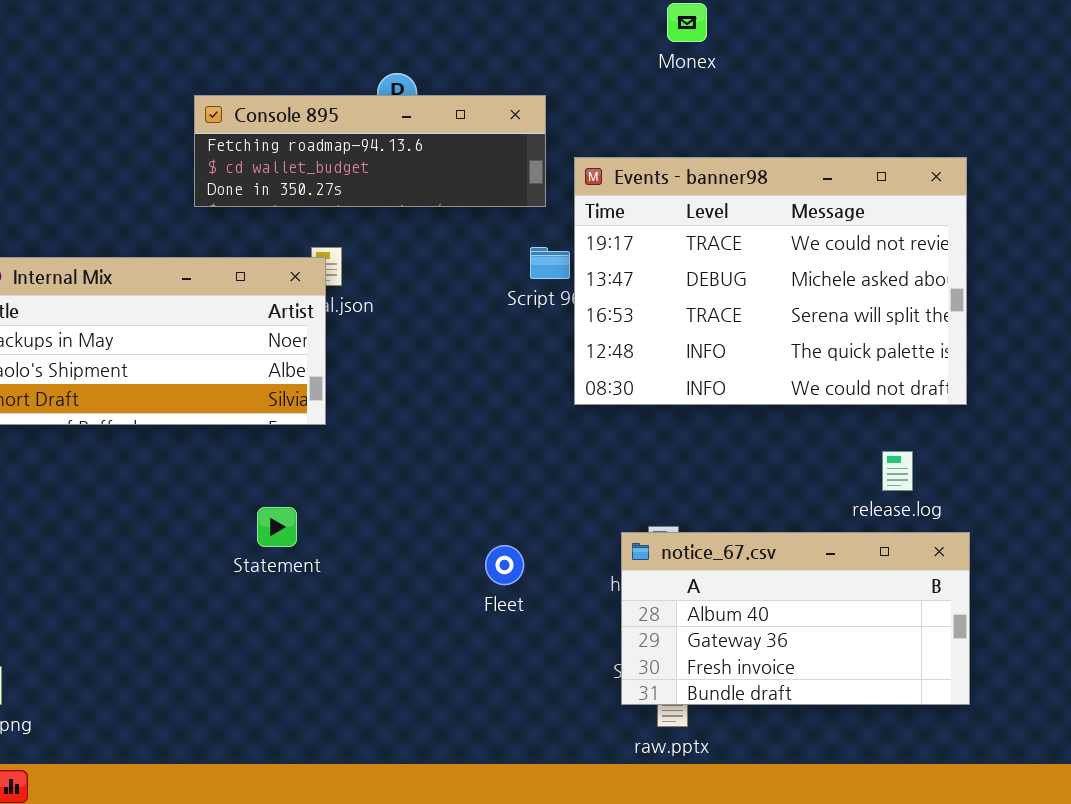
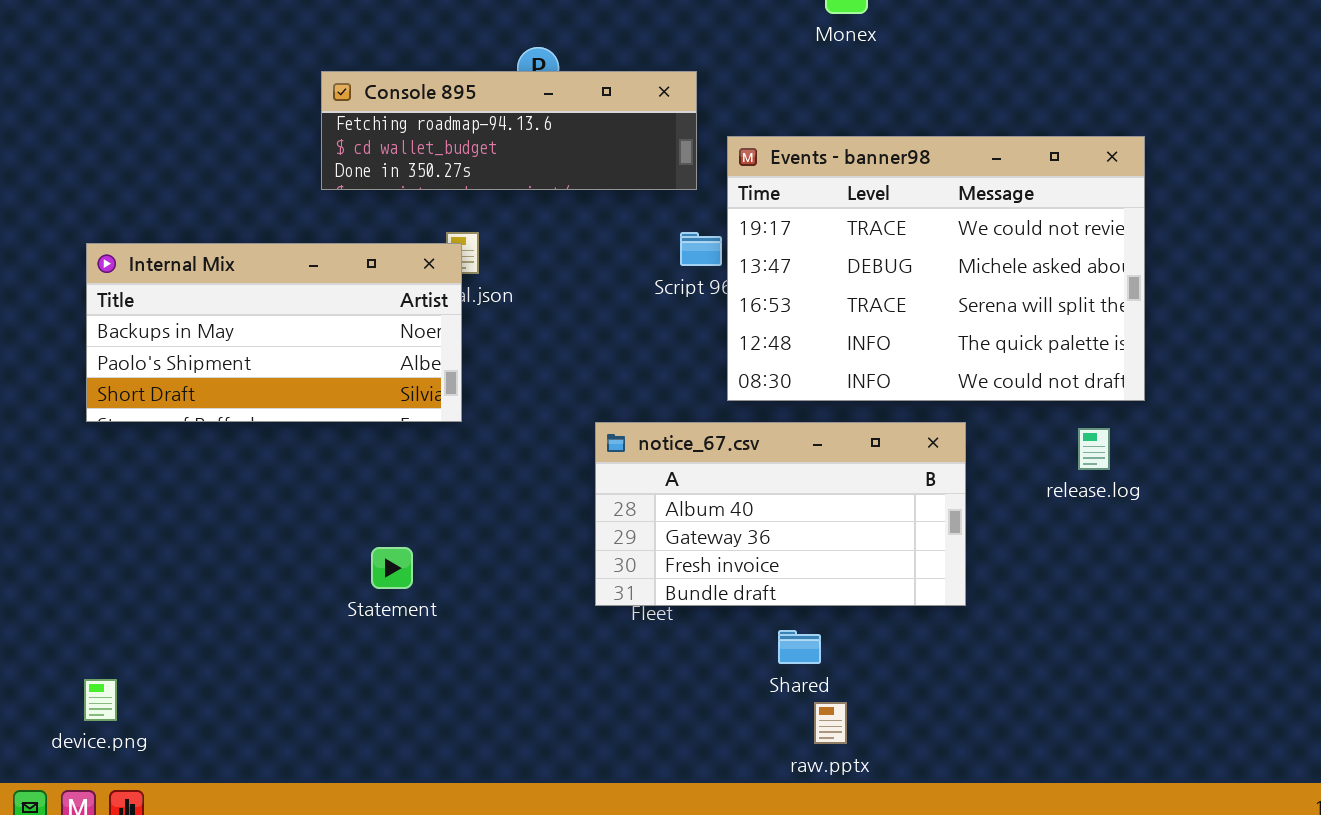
release.log: [882,451,913,491] -> [1078,428,1110,470], moved
Statement: [257,507,297,547] -> [371,547,413,589], moved
notice_67.csv: [621,532,970,705] -> [595,422,966,606], moved

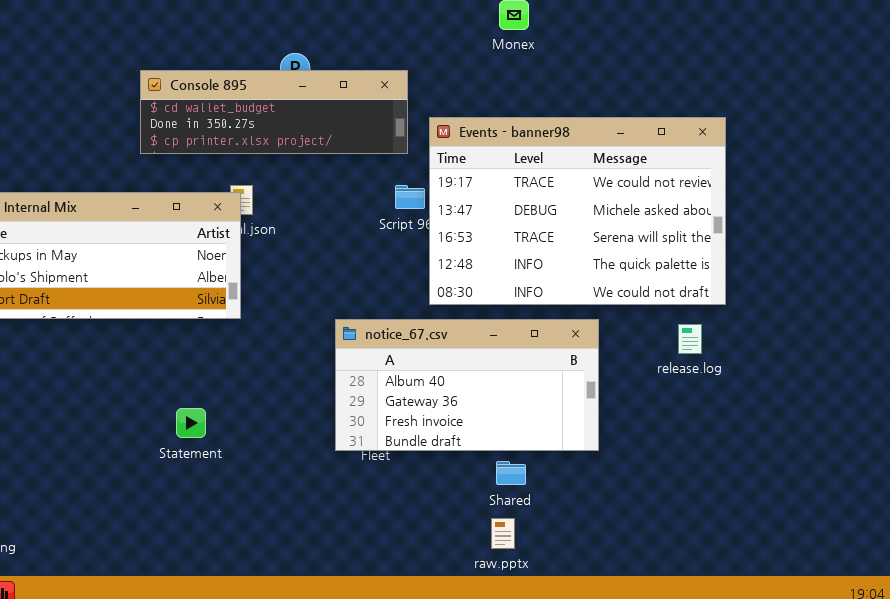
Console 895: [321,71,697,190] -> [140,70,408,154], scrolled down 1 row
Shared: [778,630,821,664] -> [496,461,526,485], moved

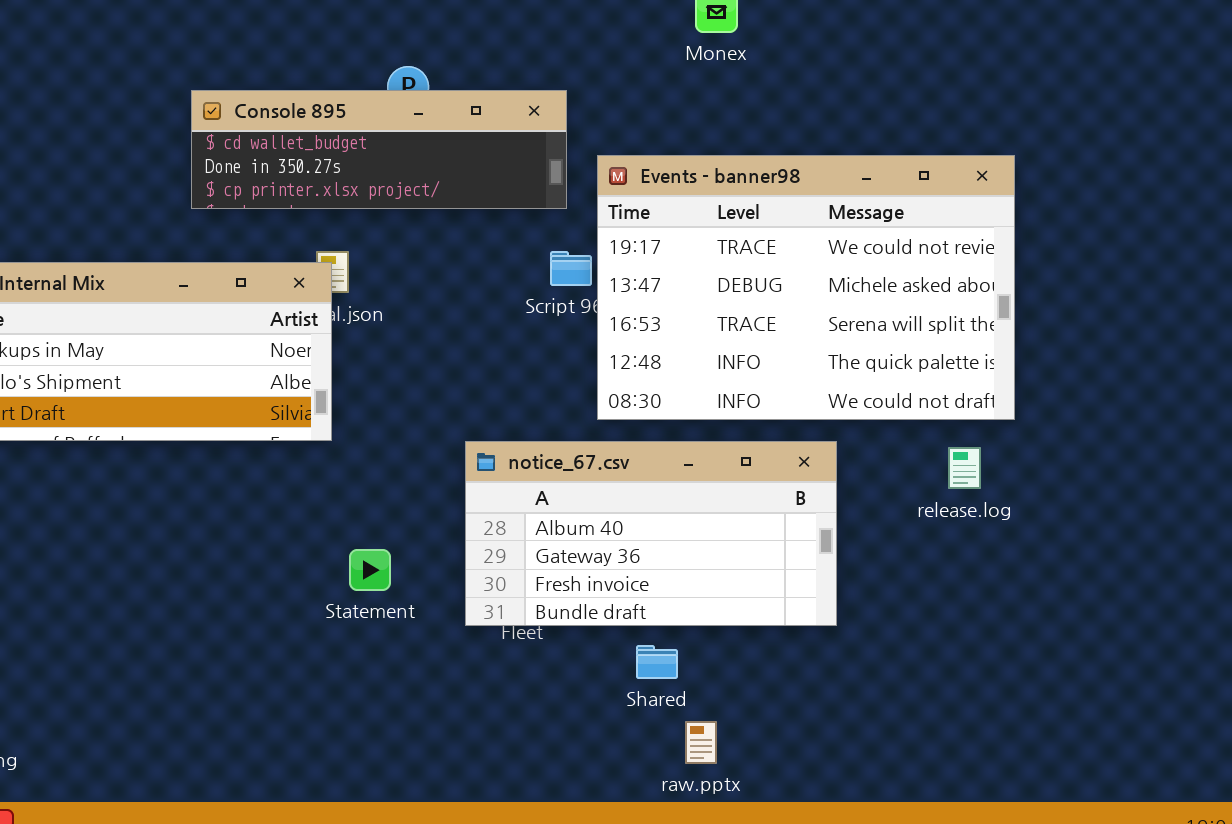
Statement: [176,408,206,438] -> [349,549,391,591], moved
Shared: [496,461,526,485] -> [636,645,678,679], moved

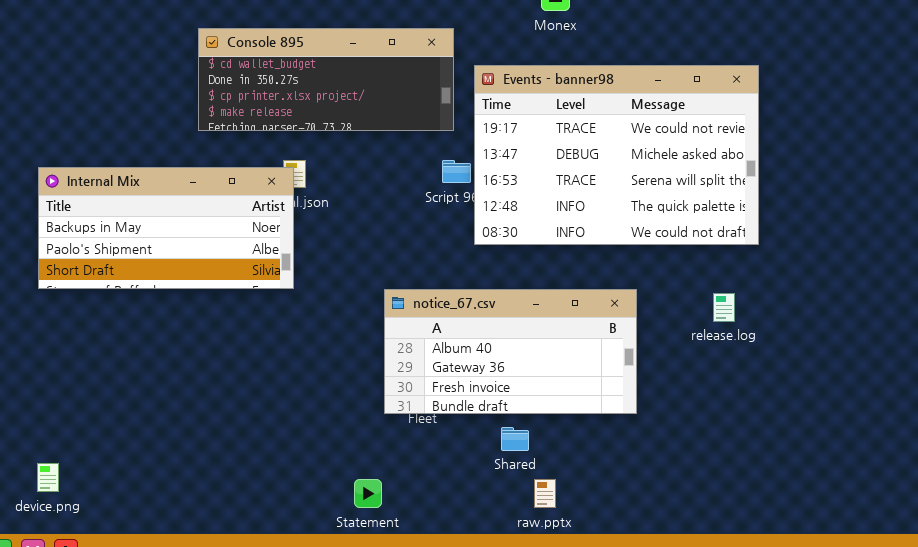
Console 895: [191,90,567,209] -> [198,28,454,131], resized
Events - banner98: [597,155,1015,420] -> [474,65,759,245], moved
Statement: [349,549,391,591] -> [354,479,382,508], moved

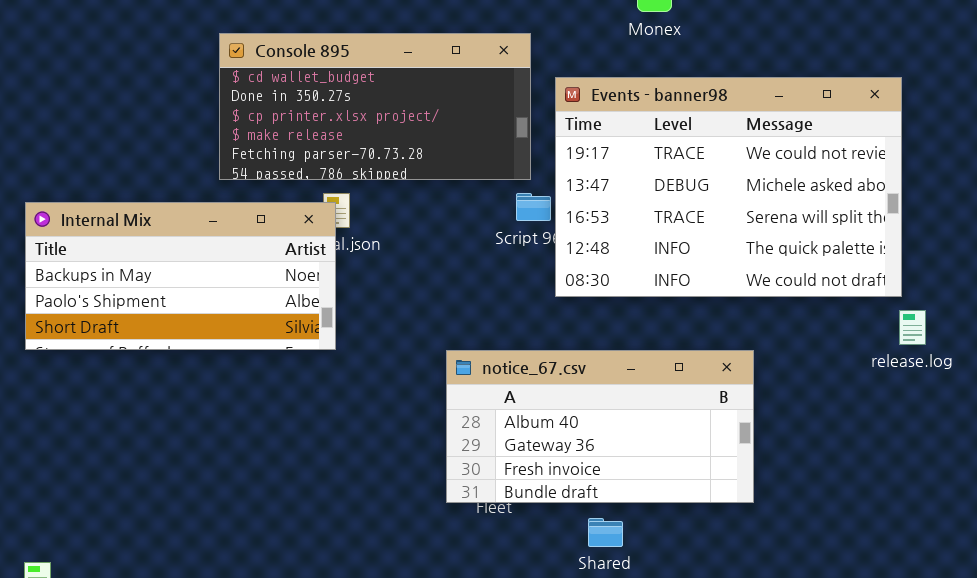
Console 895: [198,28,454,131] -> [219,33,531,180], resized
release.log: [713,293,735,322] -> [899,310,926,345], moved

